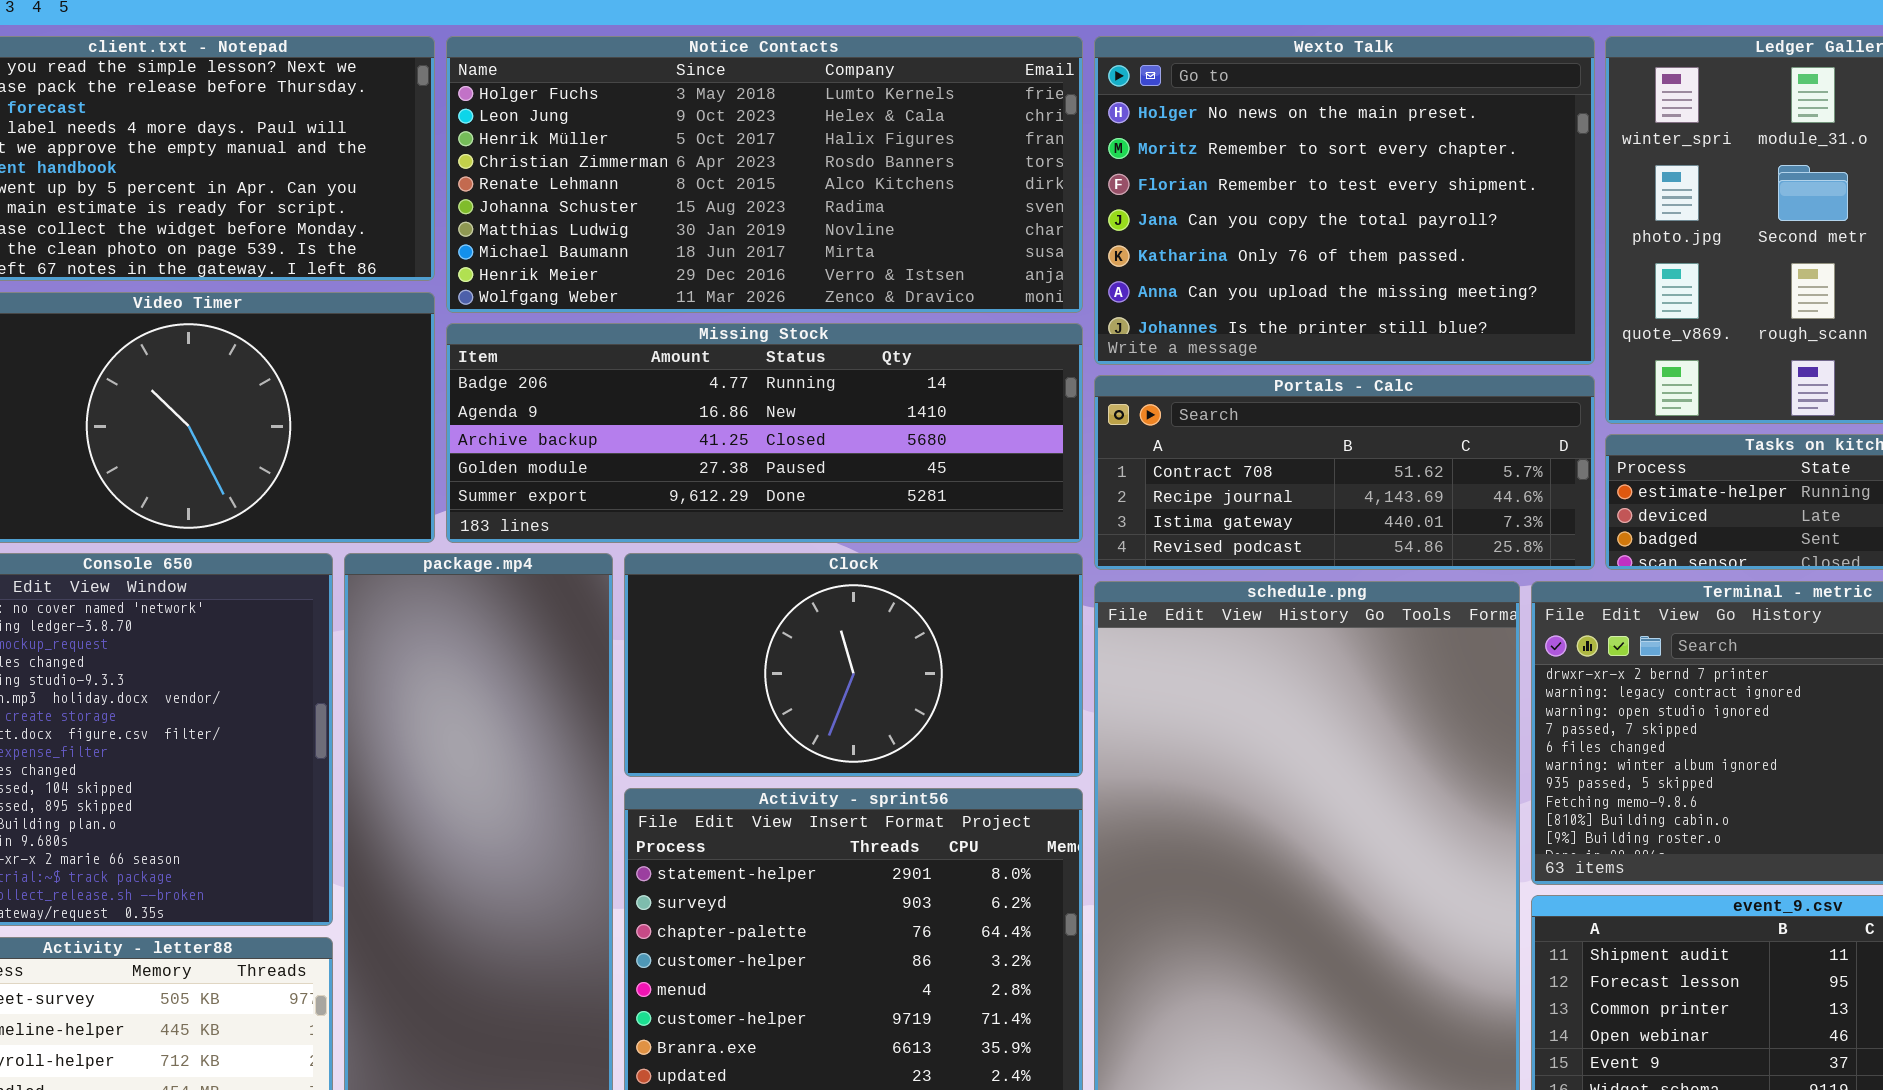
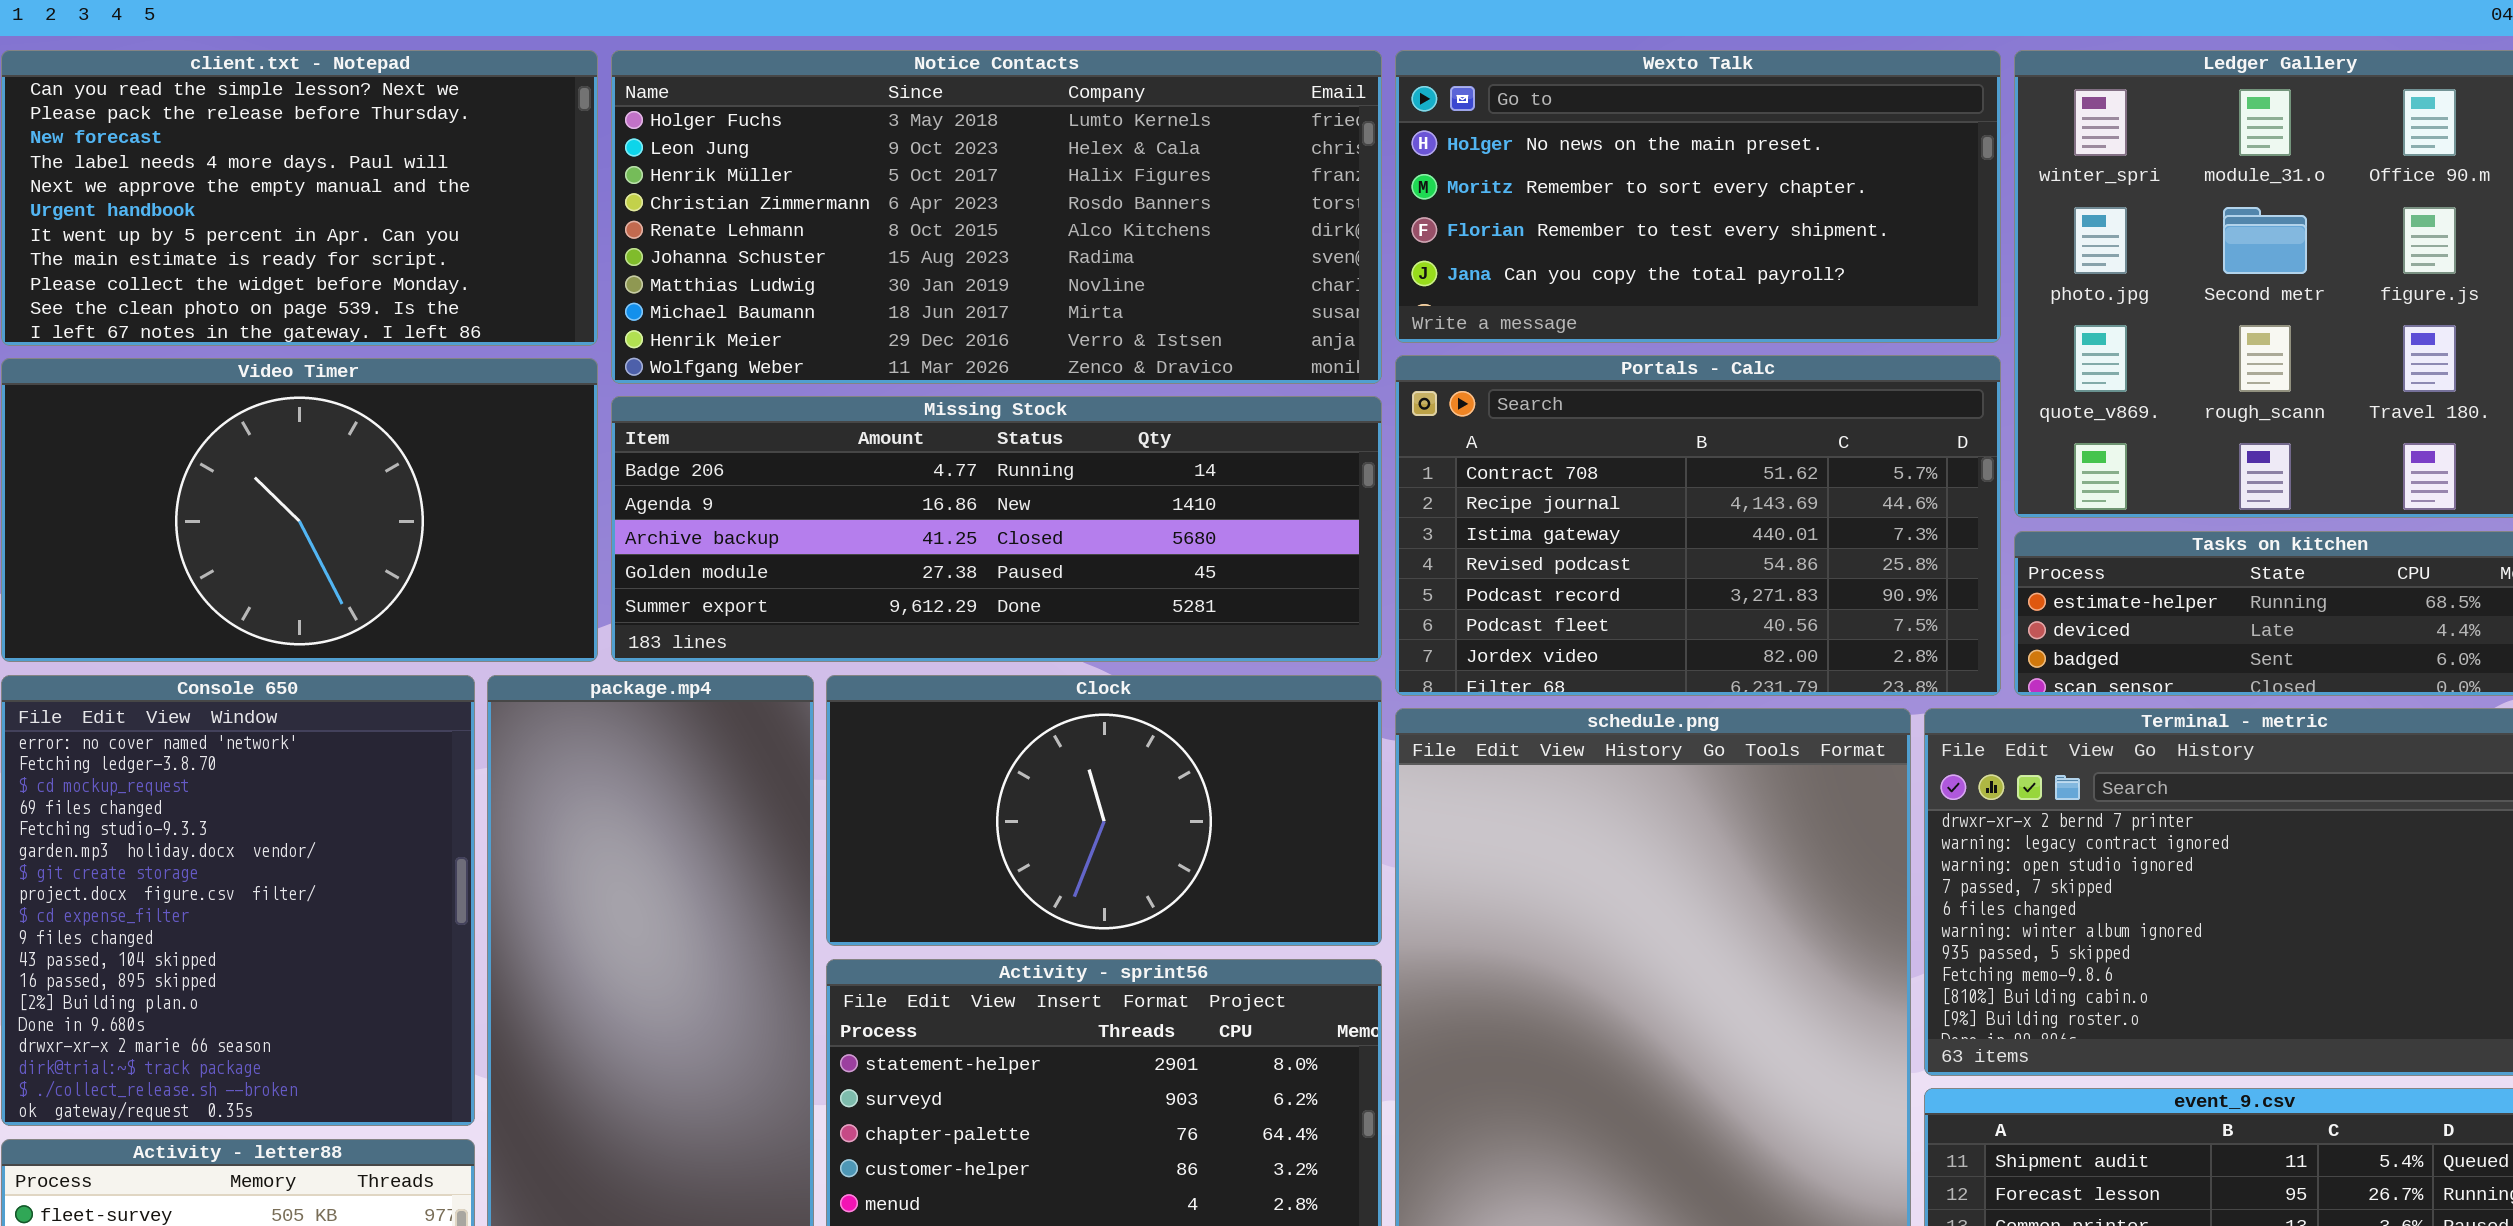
Wexto Talk: [1094,36,1595,365] -> [1395,50,2001,343], resized
Portals - Calc: [1094,375,1595,570] -> [1395,355,2001,696], resized

